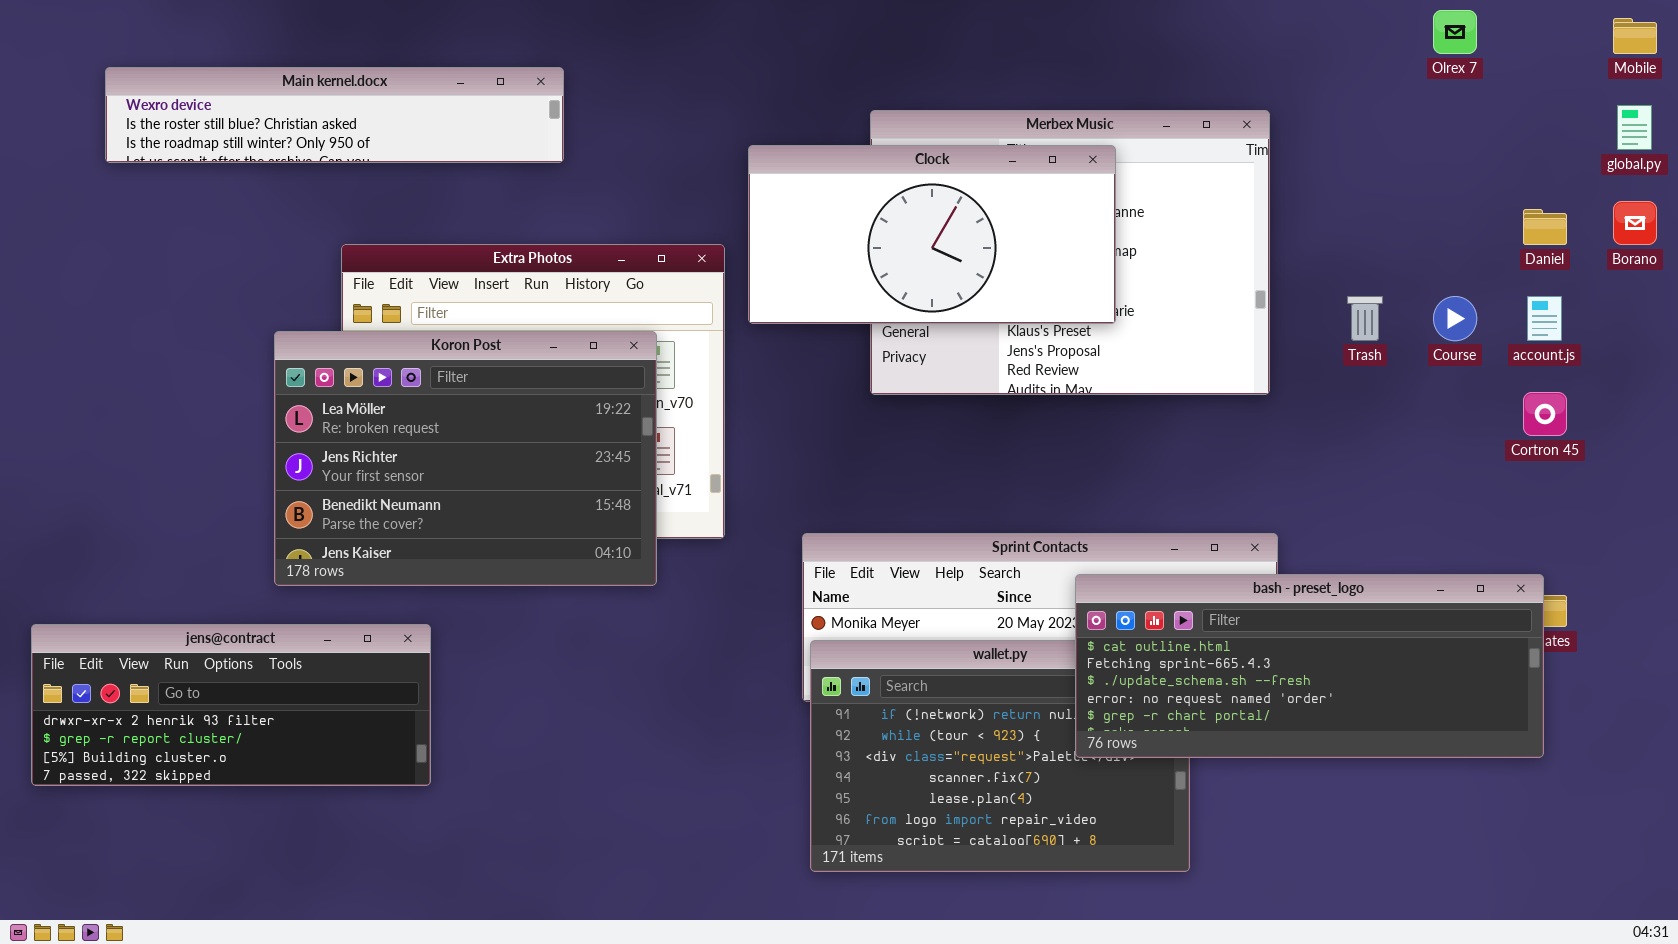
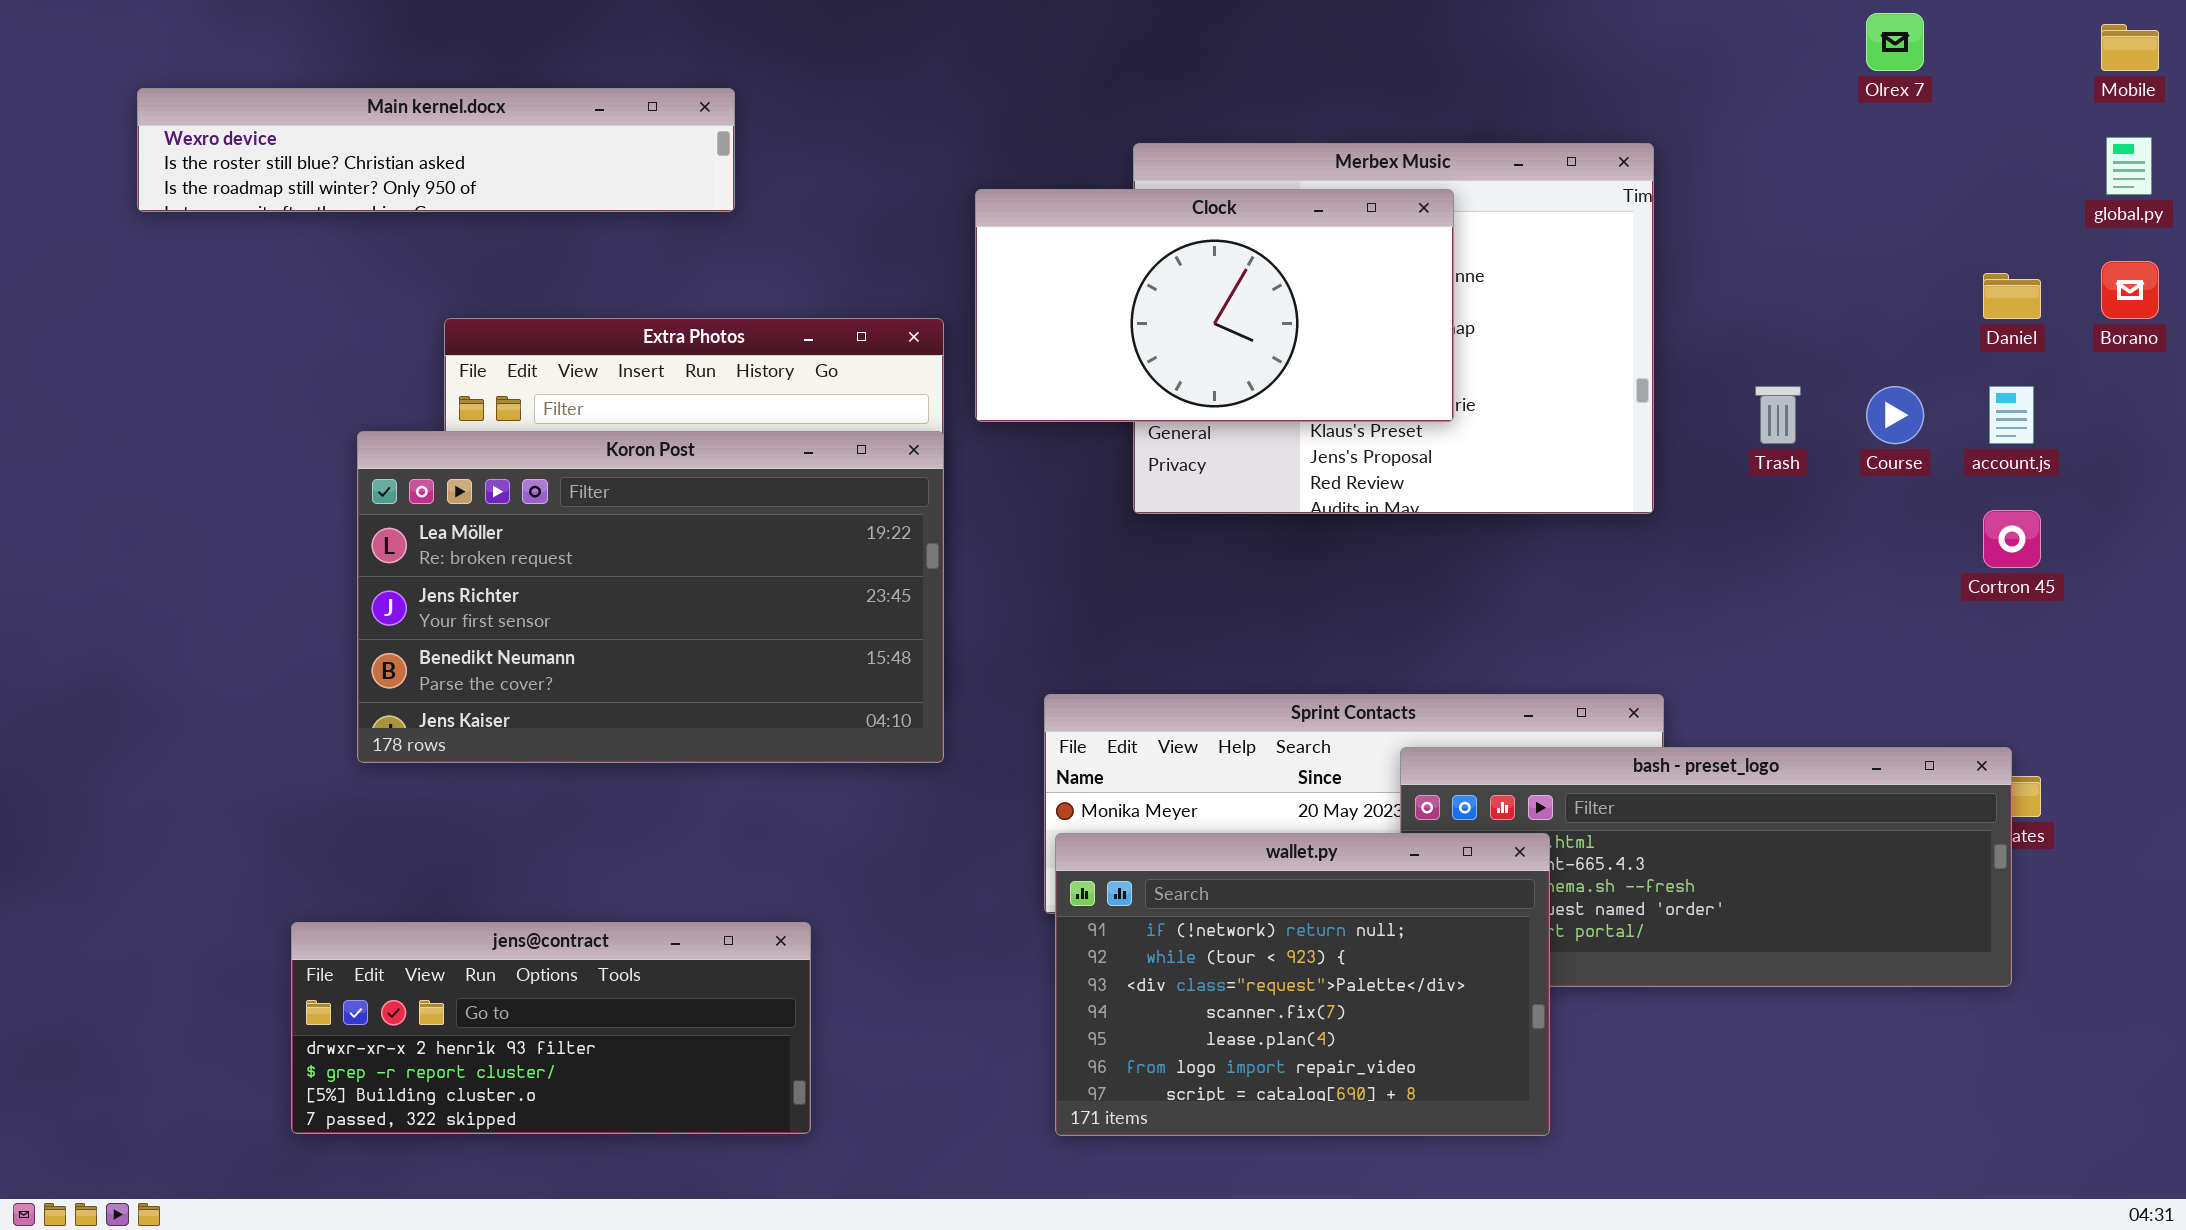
Koron Post: [274,331,657,586] -> [357,431,944,763], resized
jens@contract: [31,624,431,786] -> [291,922,811,1134], moved
wallet.py: [810,640,1190,872] -> [1055,833,1550,1136], raised

